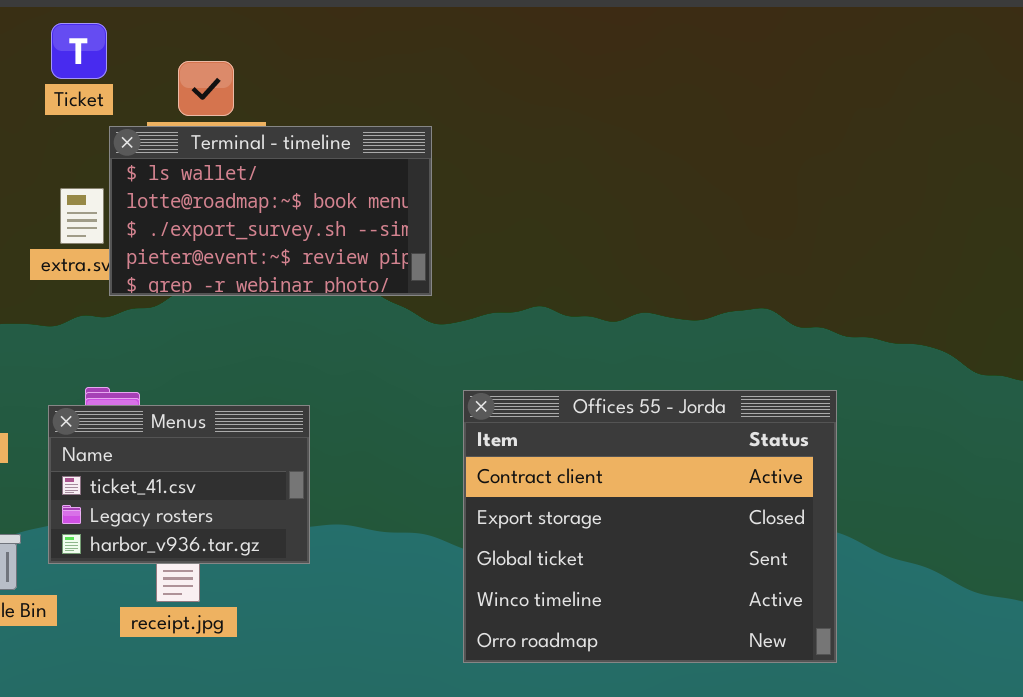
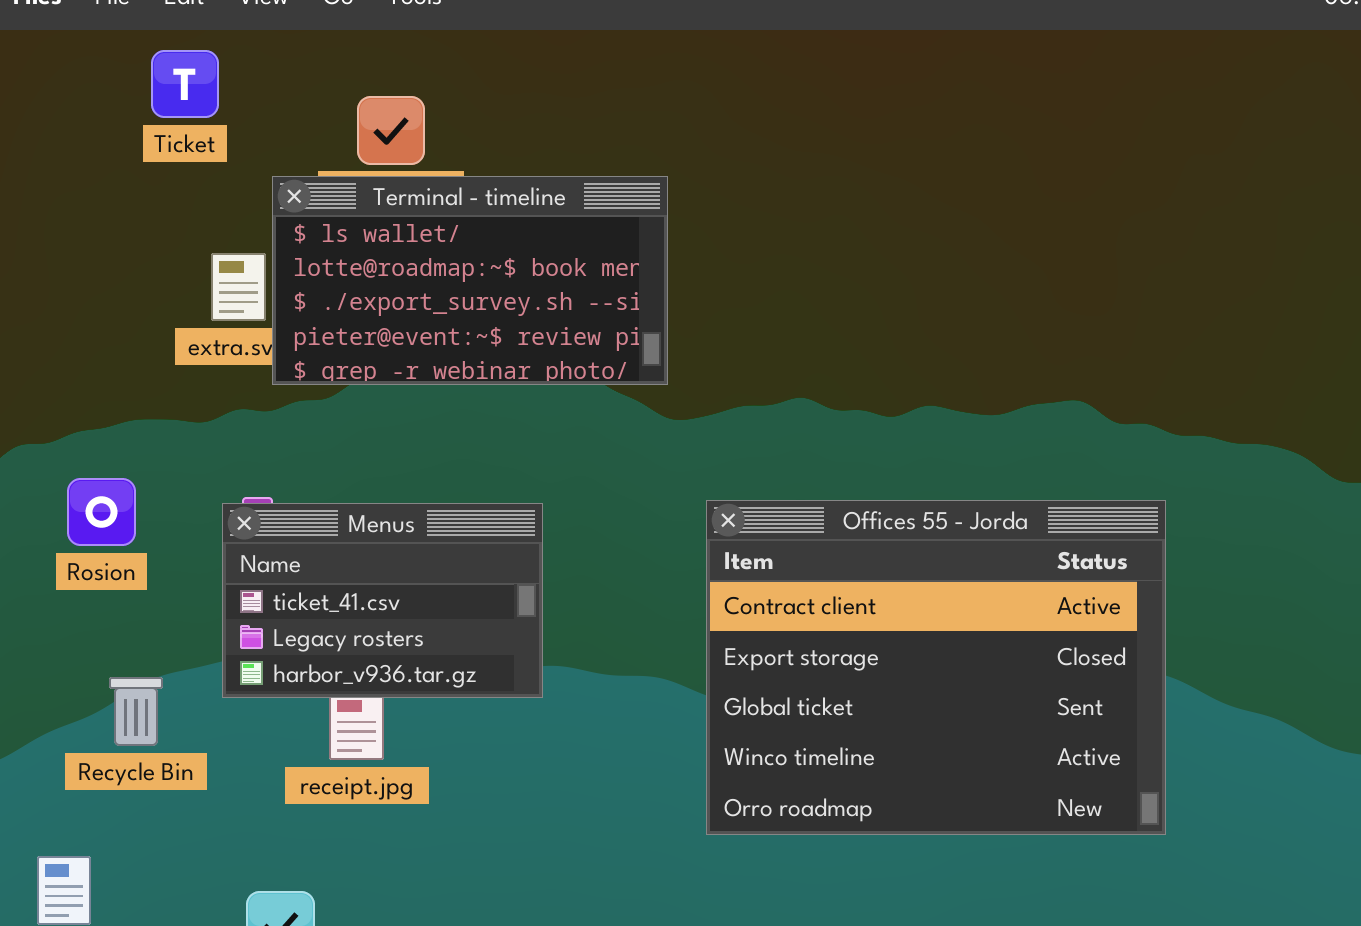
Ticket: [51,23,107,79] -> [151,50,219,118], moved
Menus: [48,405,310,564] -> [222,503,543,698], moved

